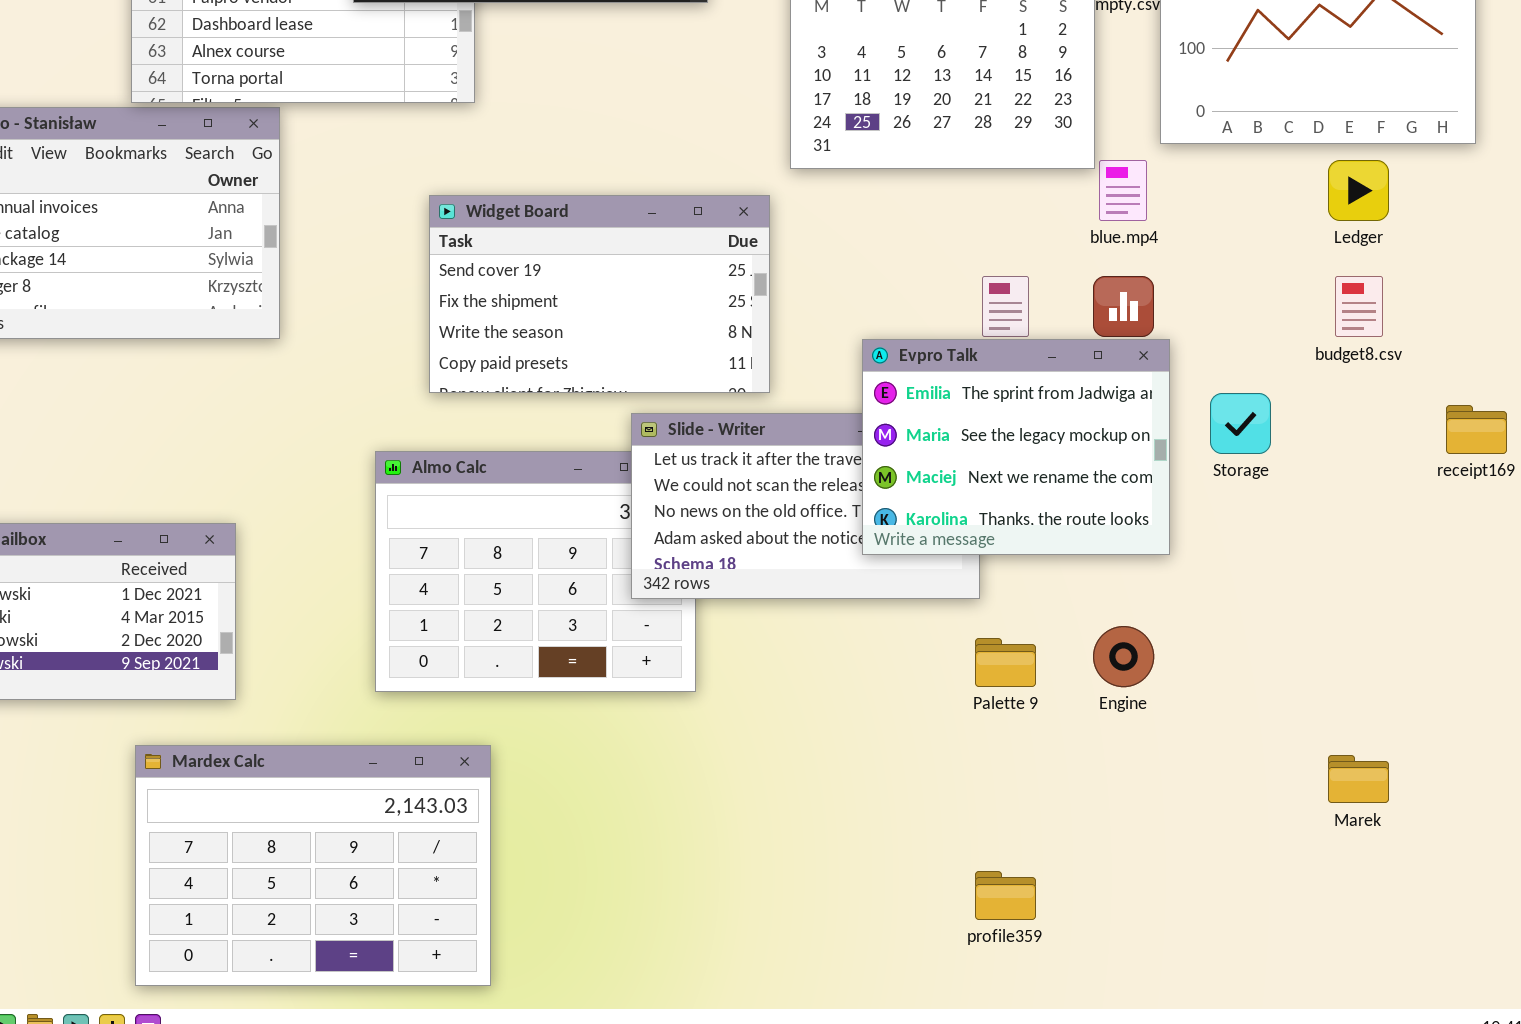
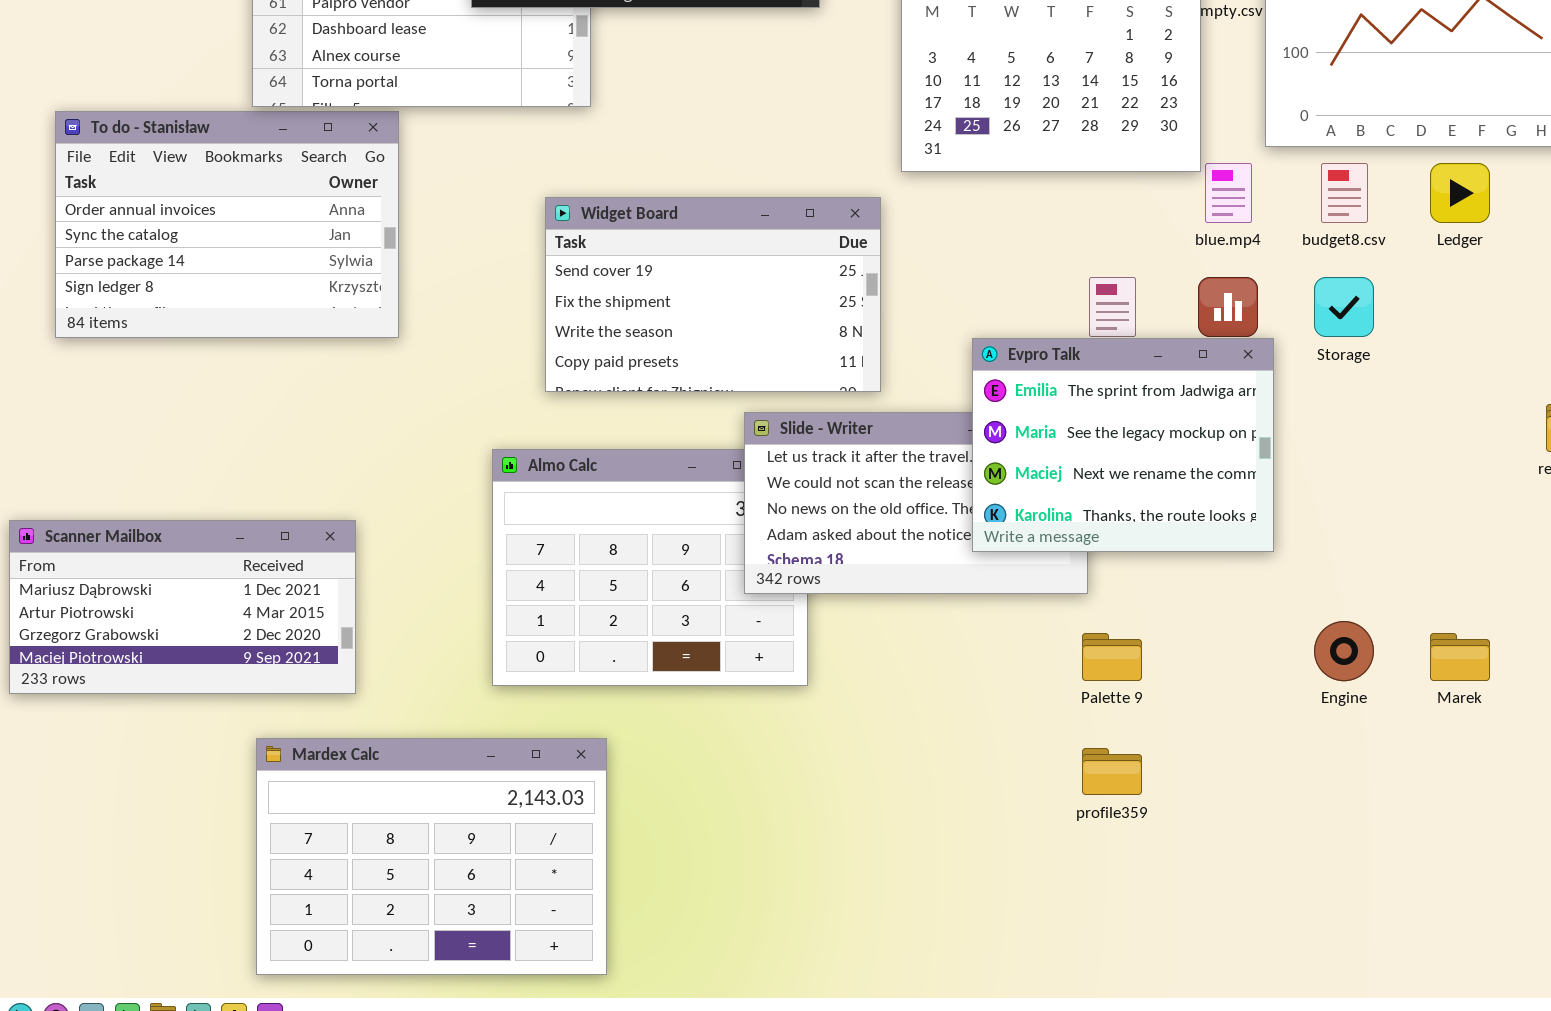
budget8.csv: [1335,276,1383,337] -> [1321,163,1368,223], moved
Storage: [1210,393,1271,454] -> [1314,277,1374,337], moved
Engine: [1093,626,1154,687] -> [1314,621,1374,681], moved
Marek: [1328,755,1389,803] -> [1430,633,1490,681], moved
profile359: [975,871,1036,920] -> [1082,748,1142,795], moved

